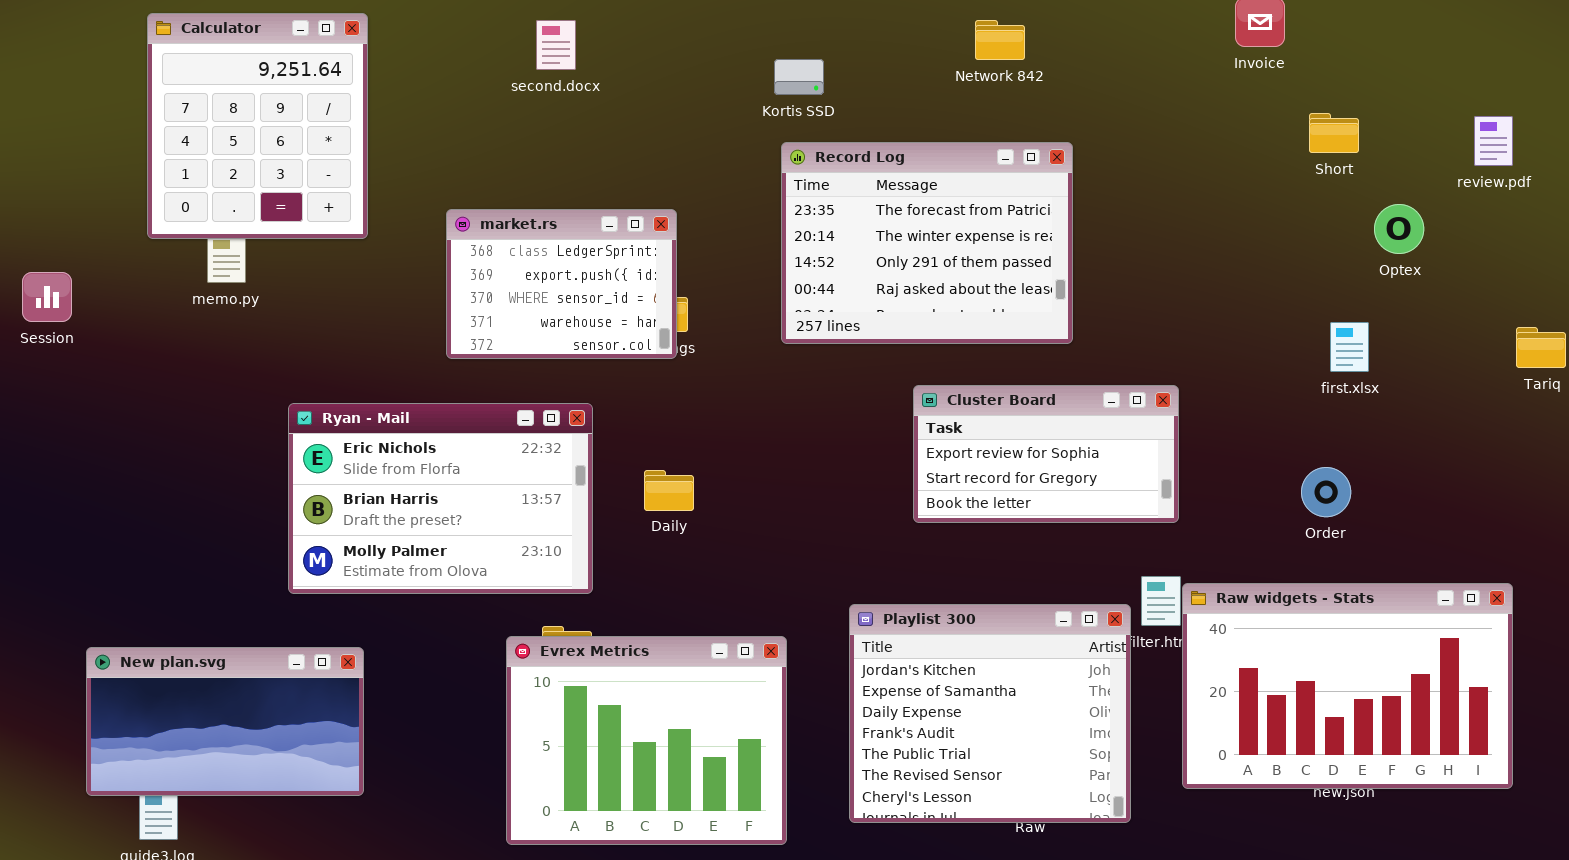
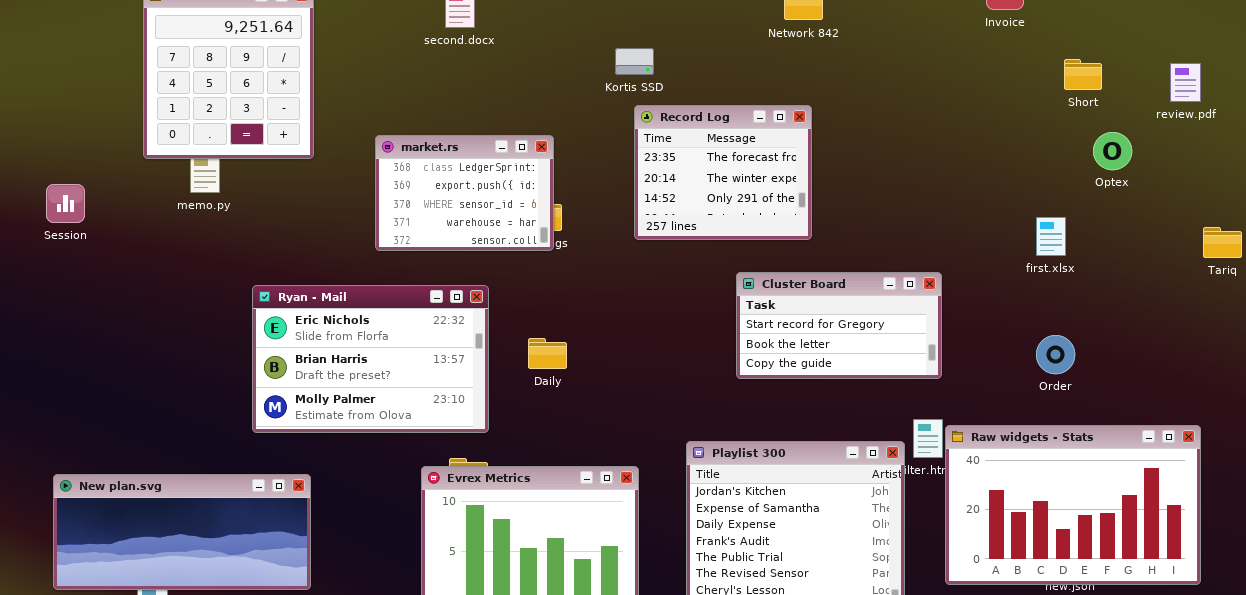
Kortis SSD: [774,59,824,95] -> [615,48,654,75], moved
Short: [1309,113,1359,153] -> [1064,59,1102,90], moved
Record Log: [781,142,1073,344] -> [634,105,812,240], resized
first.xlsx: [1330,322,1369,372] -> [1036,217,1066,256], moved
Cluster Board: [913,385,1179,523] -> [736,272,942,379], scrolled down 1 row
New plan.svg: [86,647,364,796] -> [53,474,311,590], resized

